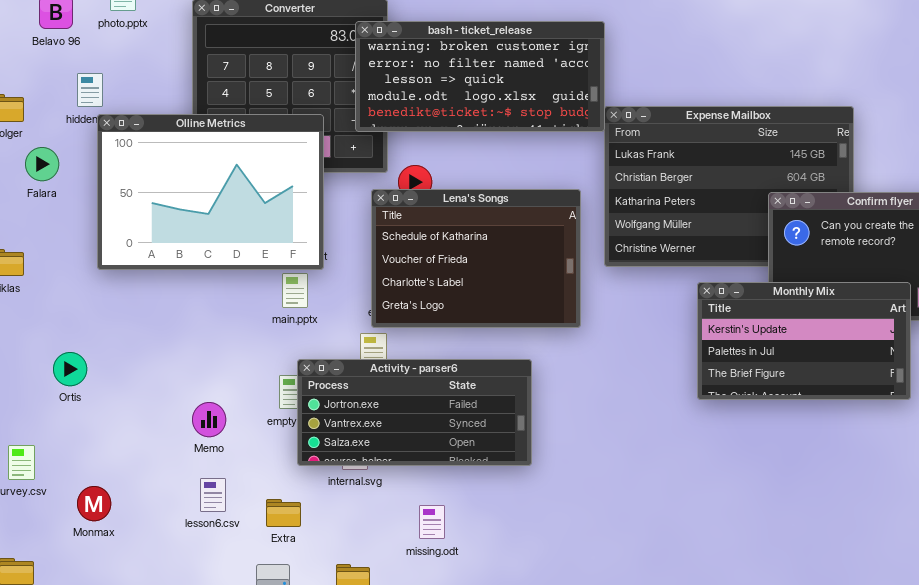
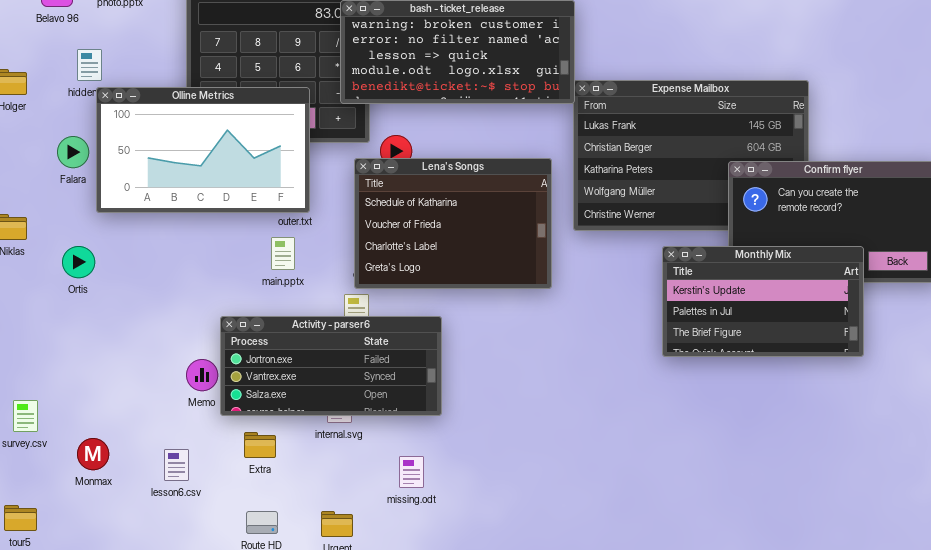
Olline Metrics: [97,114,324,270] -> [96,87,310,213], resized
Falara: [25,147,59,181] -> [57,136,89,168], moved
Ortis: [53,352,87,386] -> [62,246,95,278], moved
Activity - parser6: [297,359,532,466] -> [220,316,442,416], moved
lesson6.csv: [200,478,226,512] -> [164,449,189,481], moved
Extra: [266,499,301,527] -> [244,432,276,458], moved

